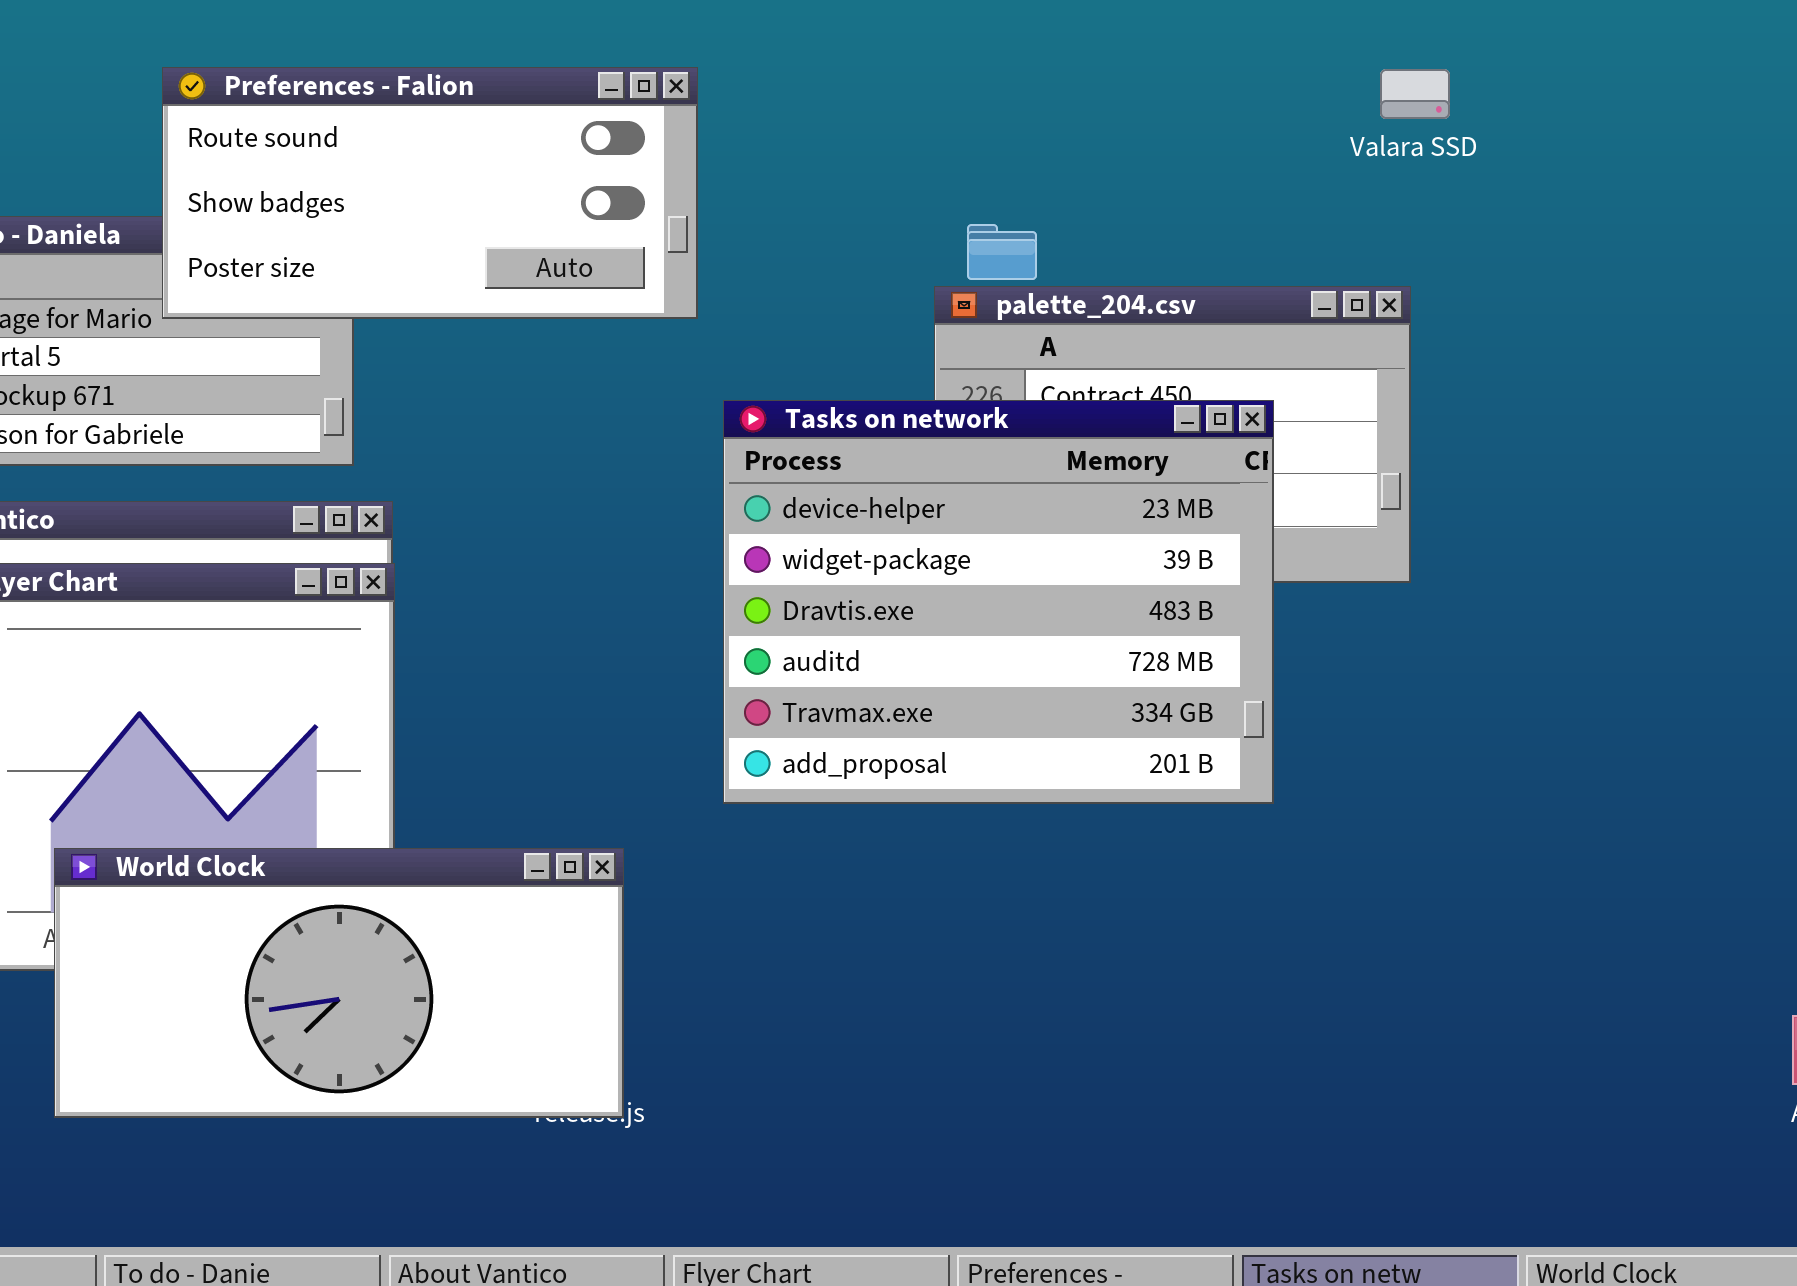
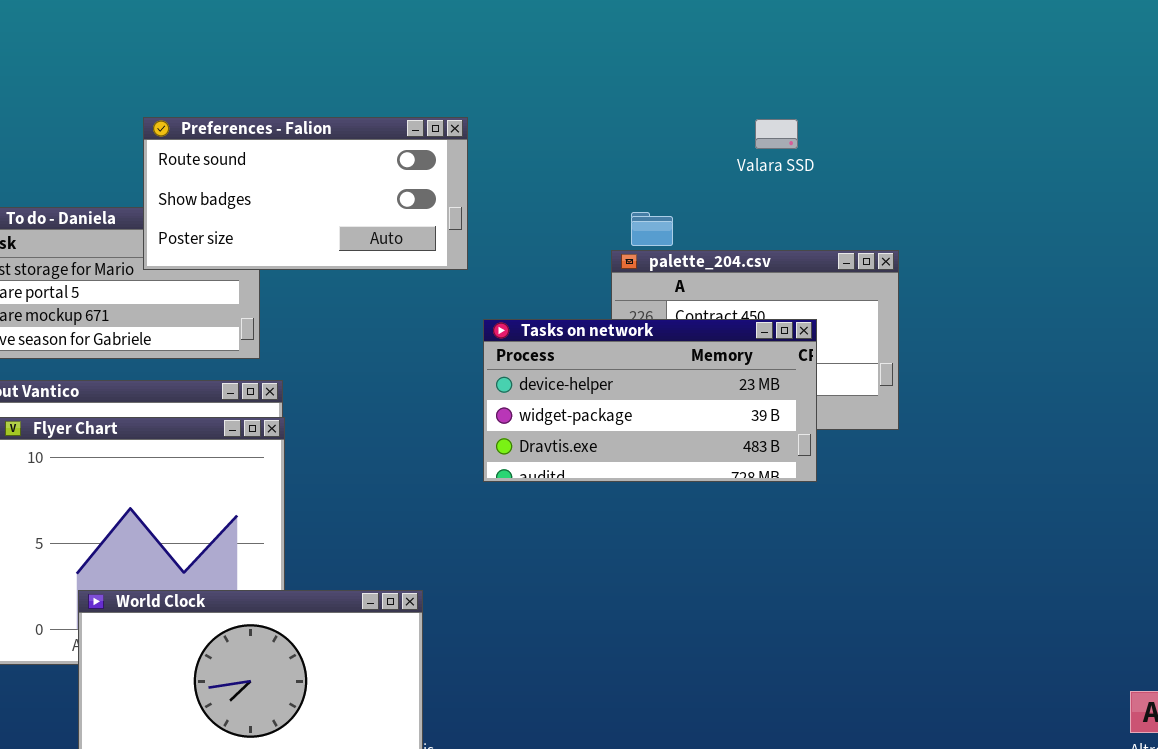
Valara SSD: [1380,69,1450,119] -> [755,119,798,149], moved
Tasks on network: [723,400,1274,804] -> [483,319,817,482], resized

